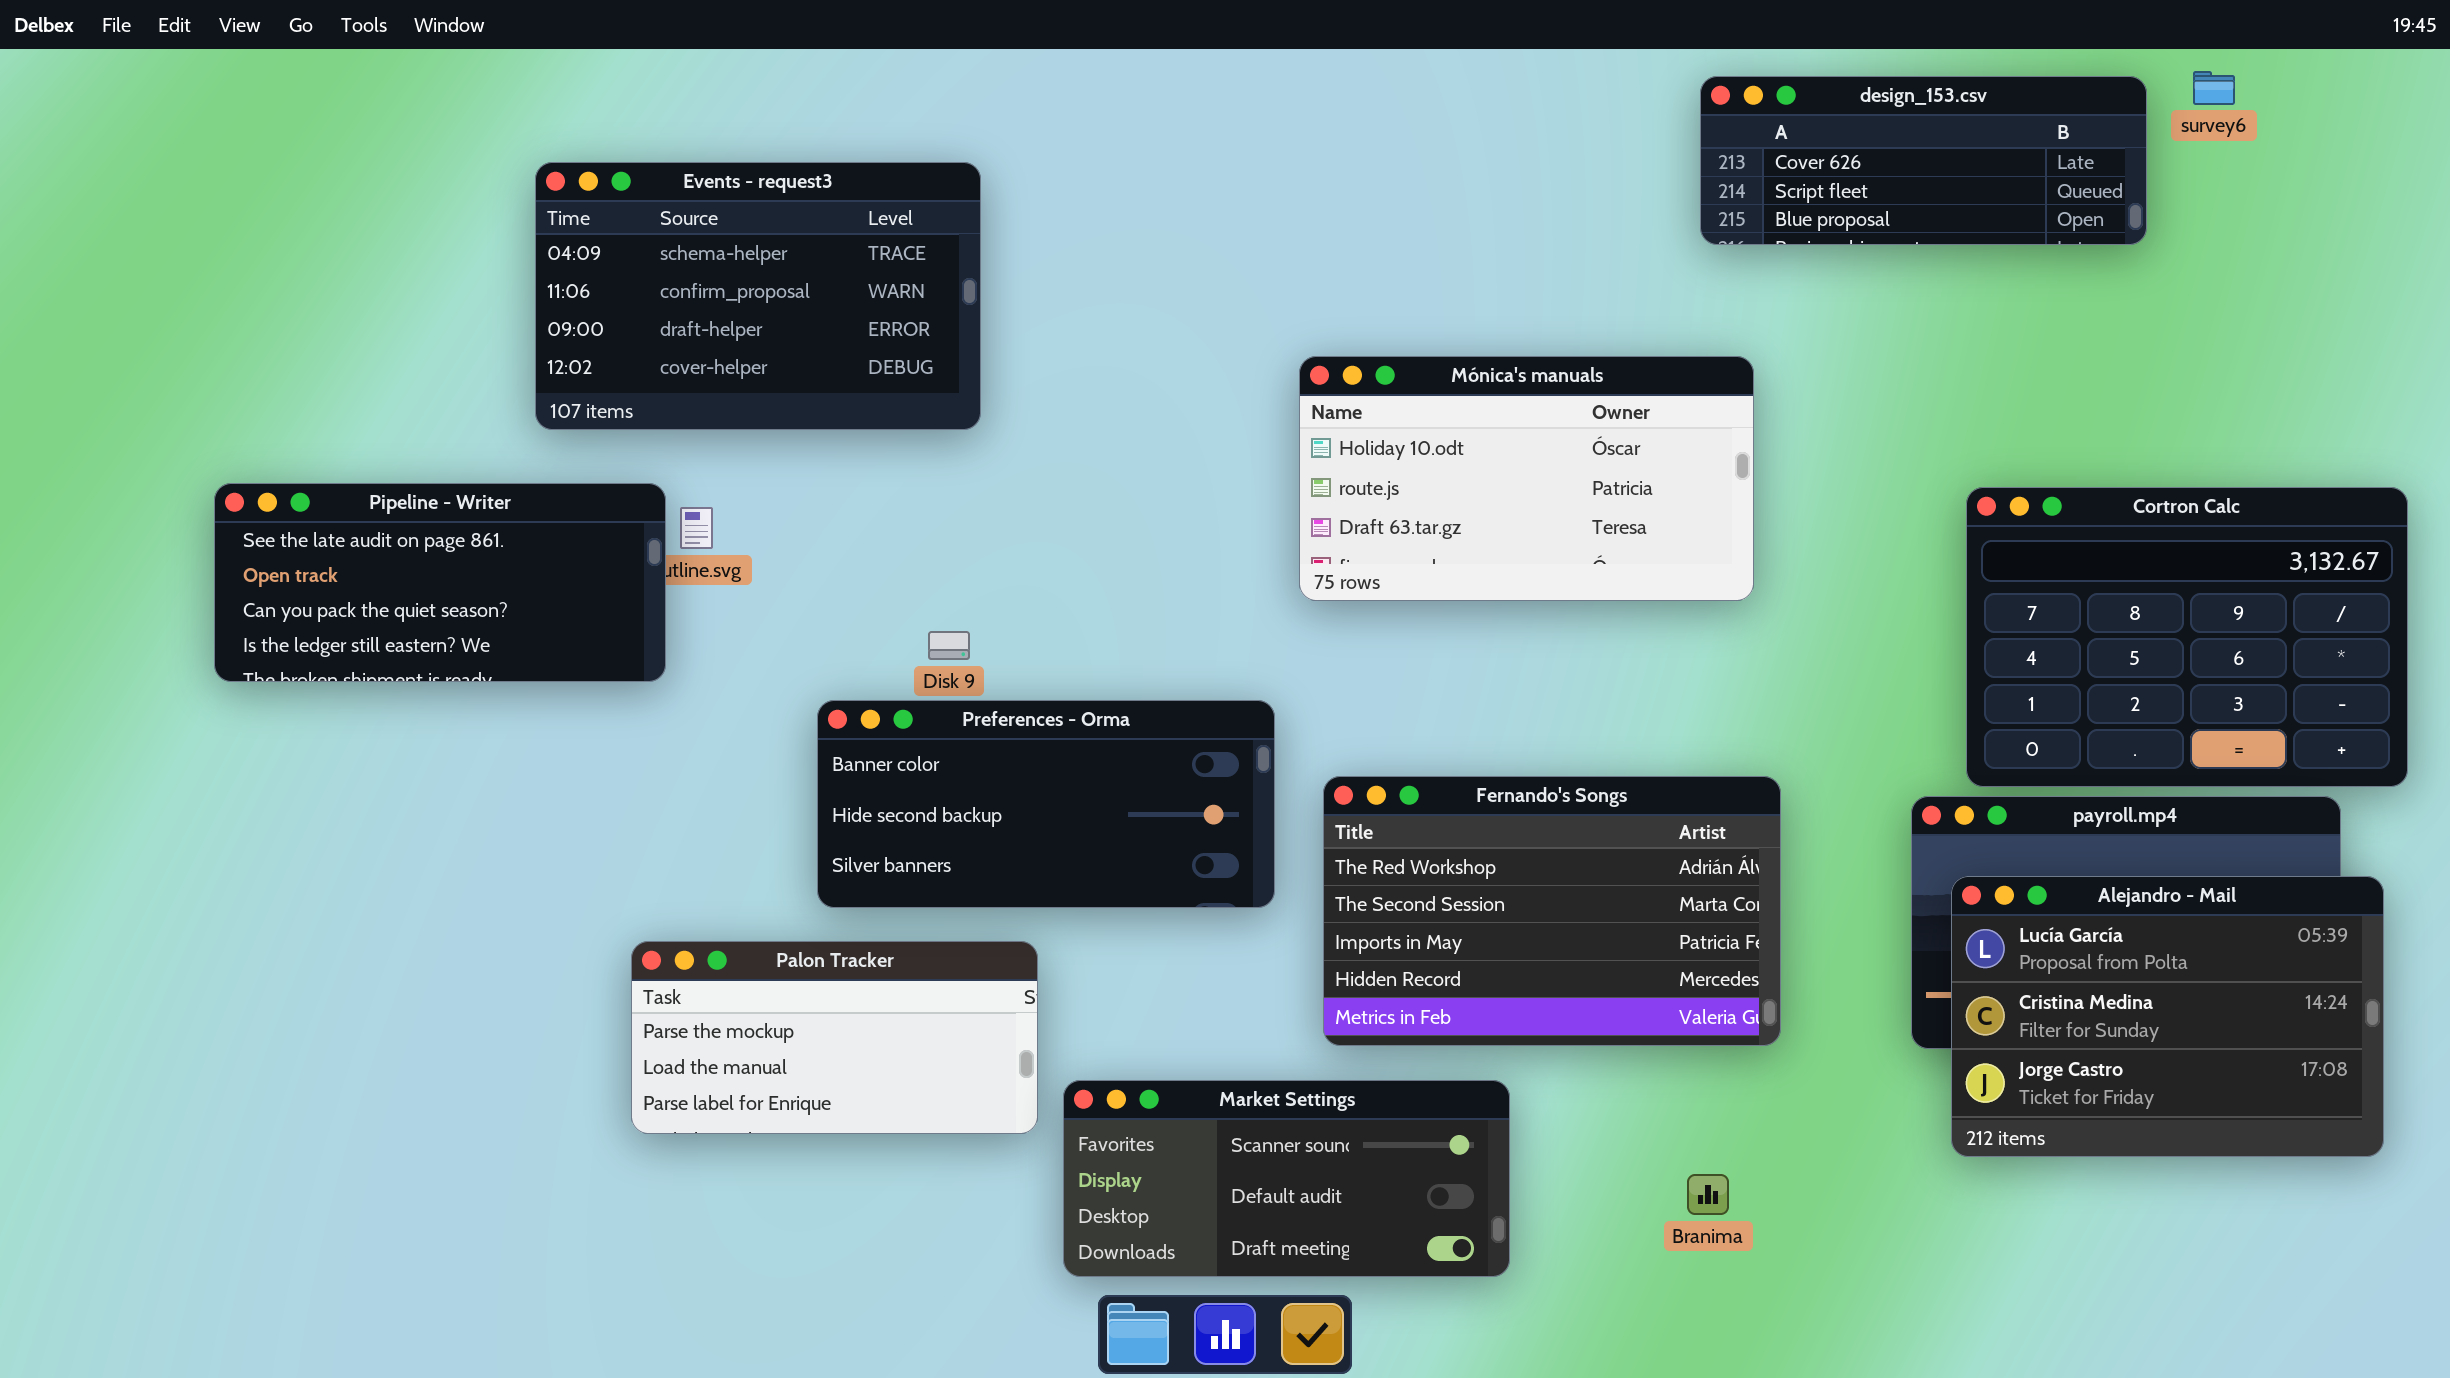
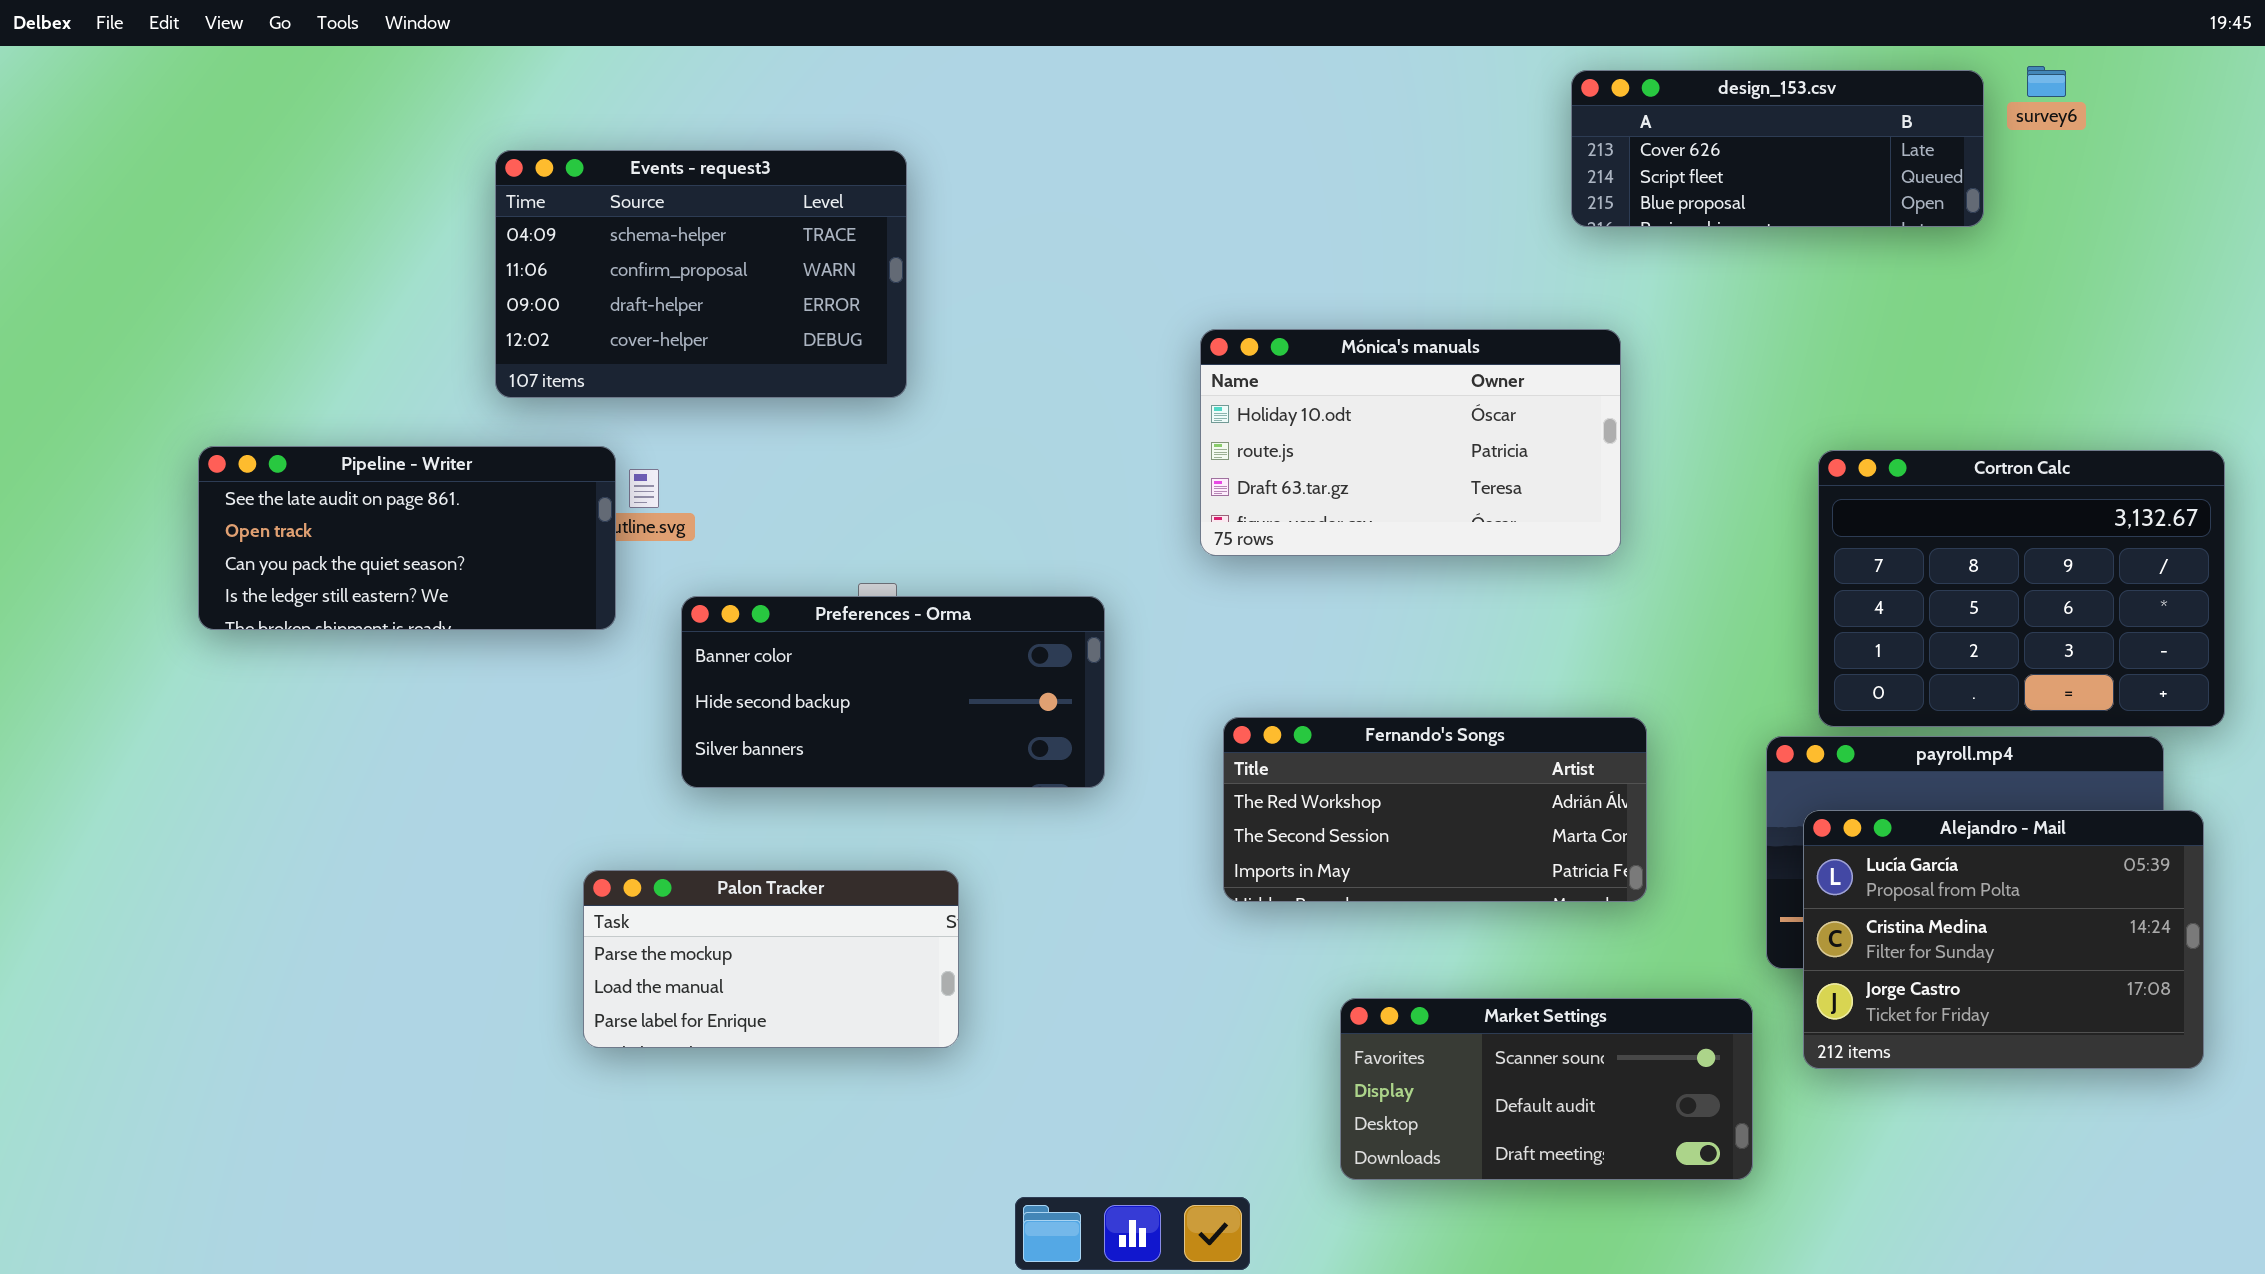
Preferences - Orma: [817,700,1275,908] -> [681,596,1105,788], moved
Fernando's Songs: [1323,776,1781,1046] -> [1223,717,1647,902], resized
Market Settings: [1063,1080,1510,1277] -> [1340,998,1753,1180], moved

